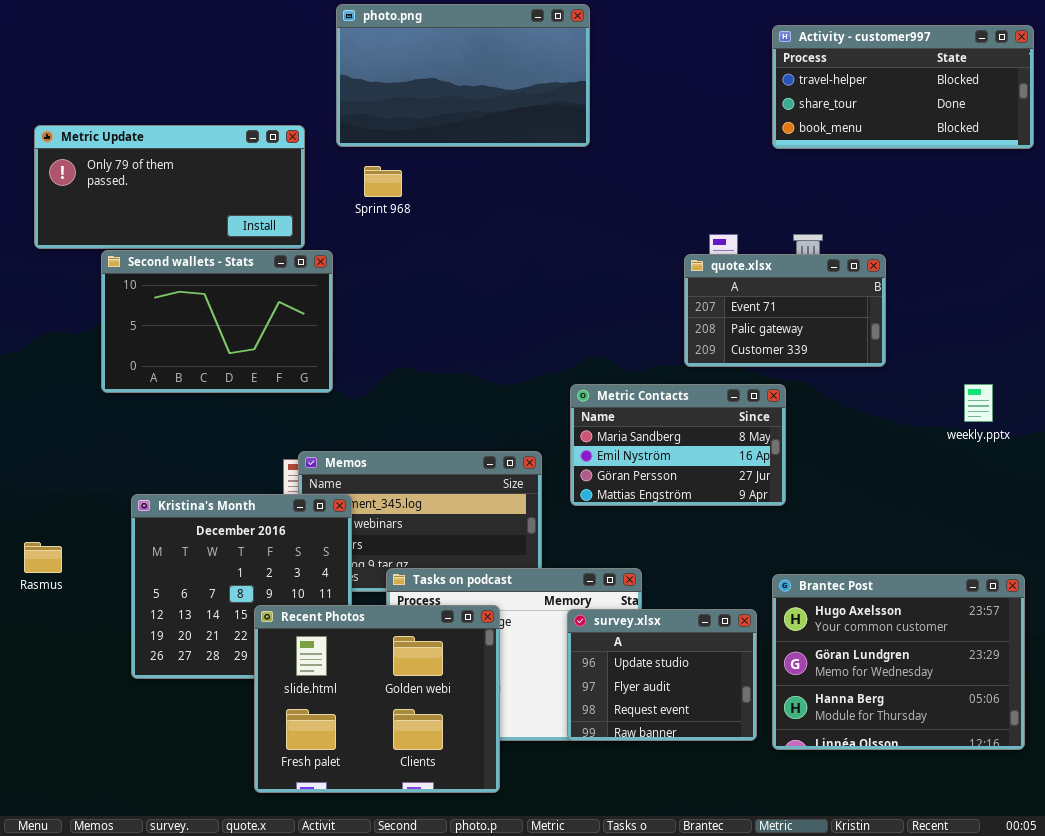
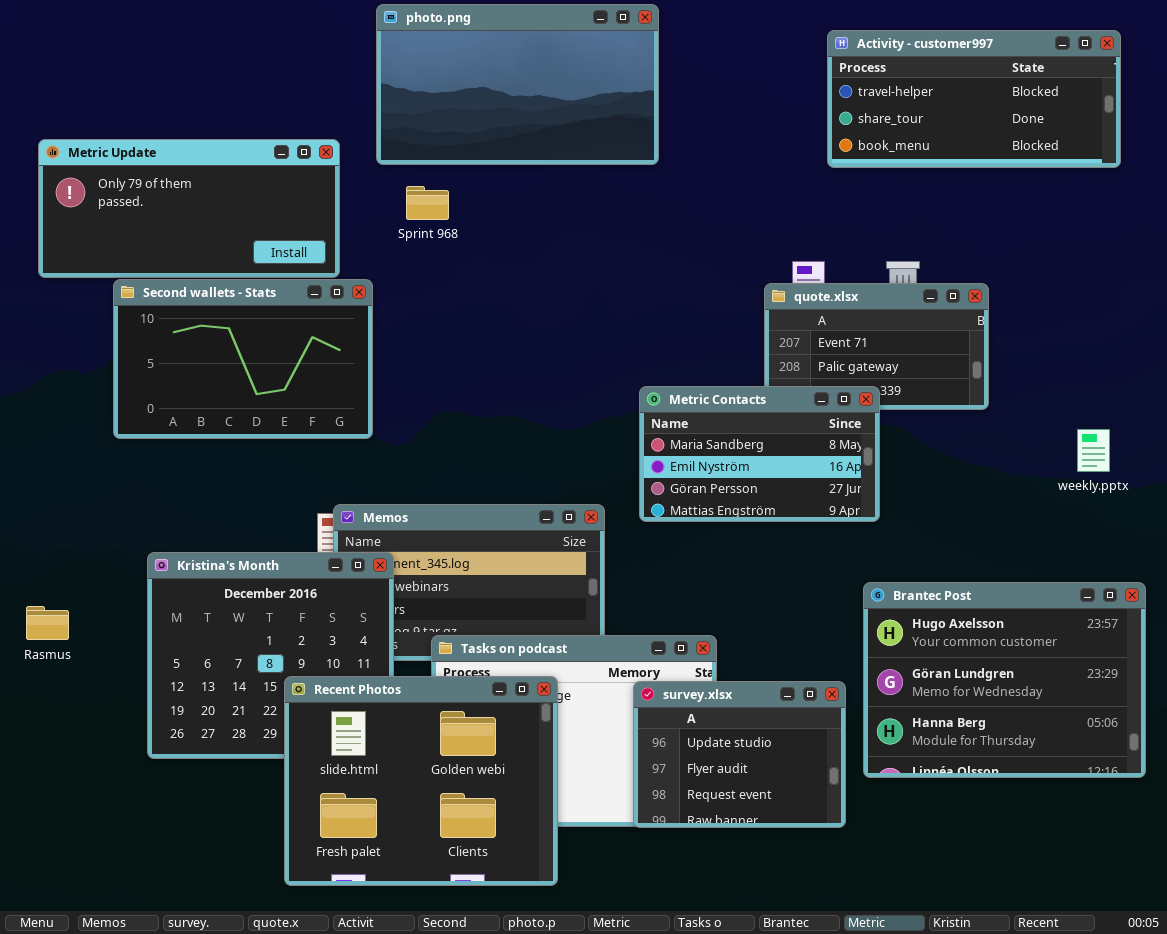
Activity - customer997: [772,25,1034,149] -> [827,30,1121,168], moved
Metric Contacts: [570,384,786,506] -> [639,386,880,522], moved
Brantec Post: [772,574,1025,750] -> [863,582,1146,778], moved

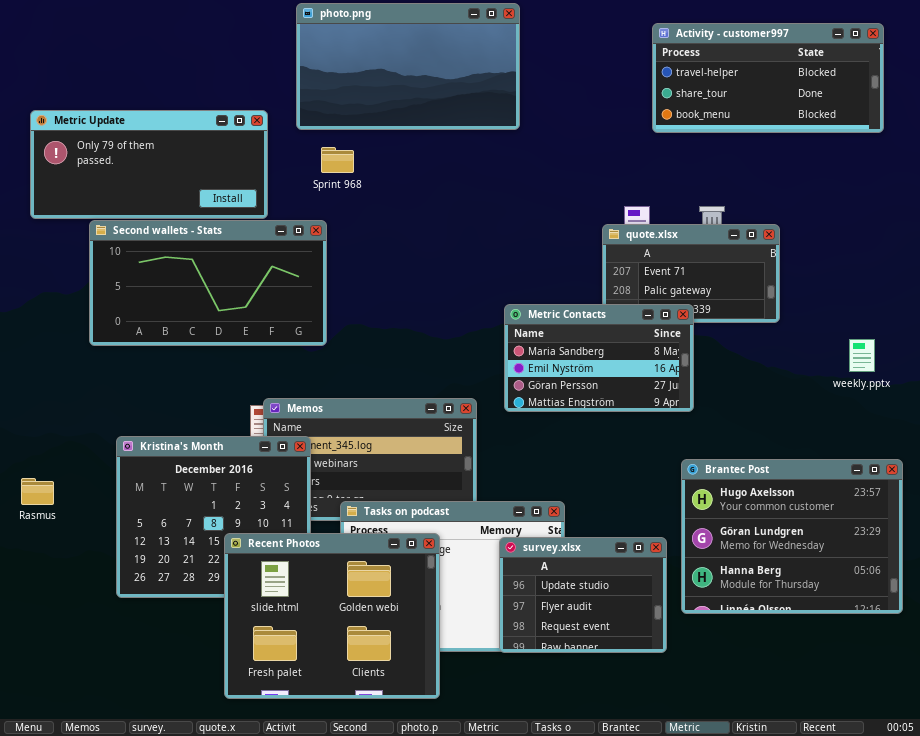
Second wallets - Stats: [113,279,373,439] -> [89,220,327,346], resized

